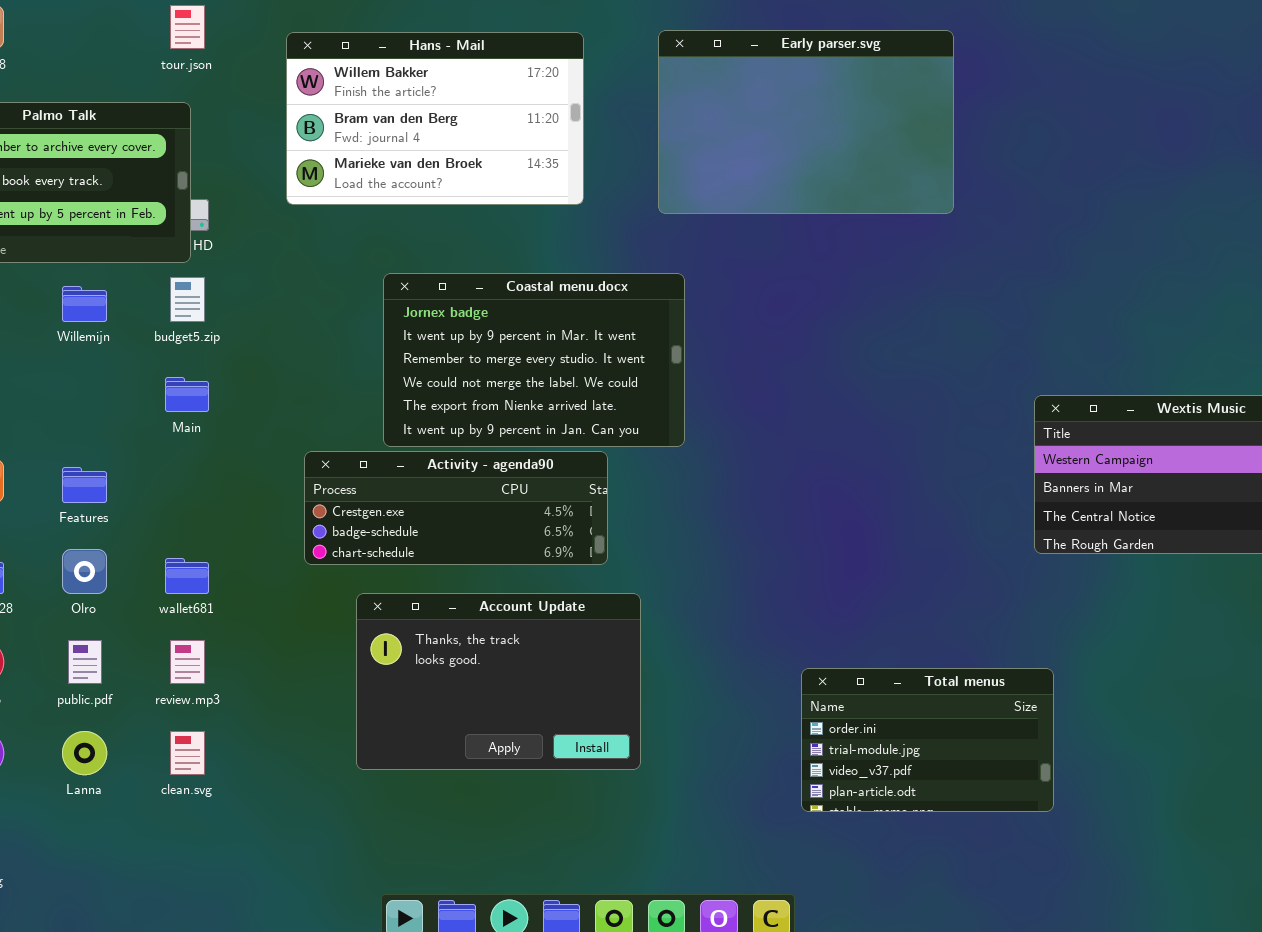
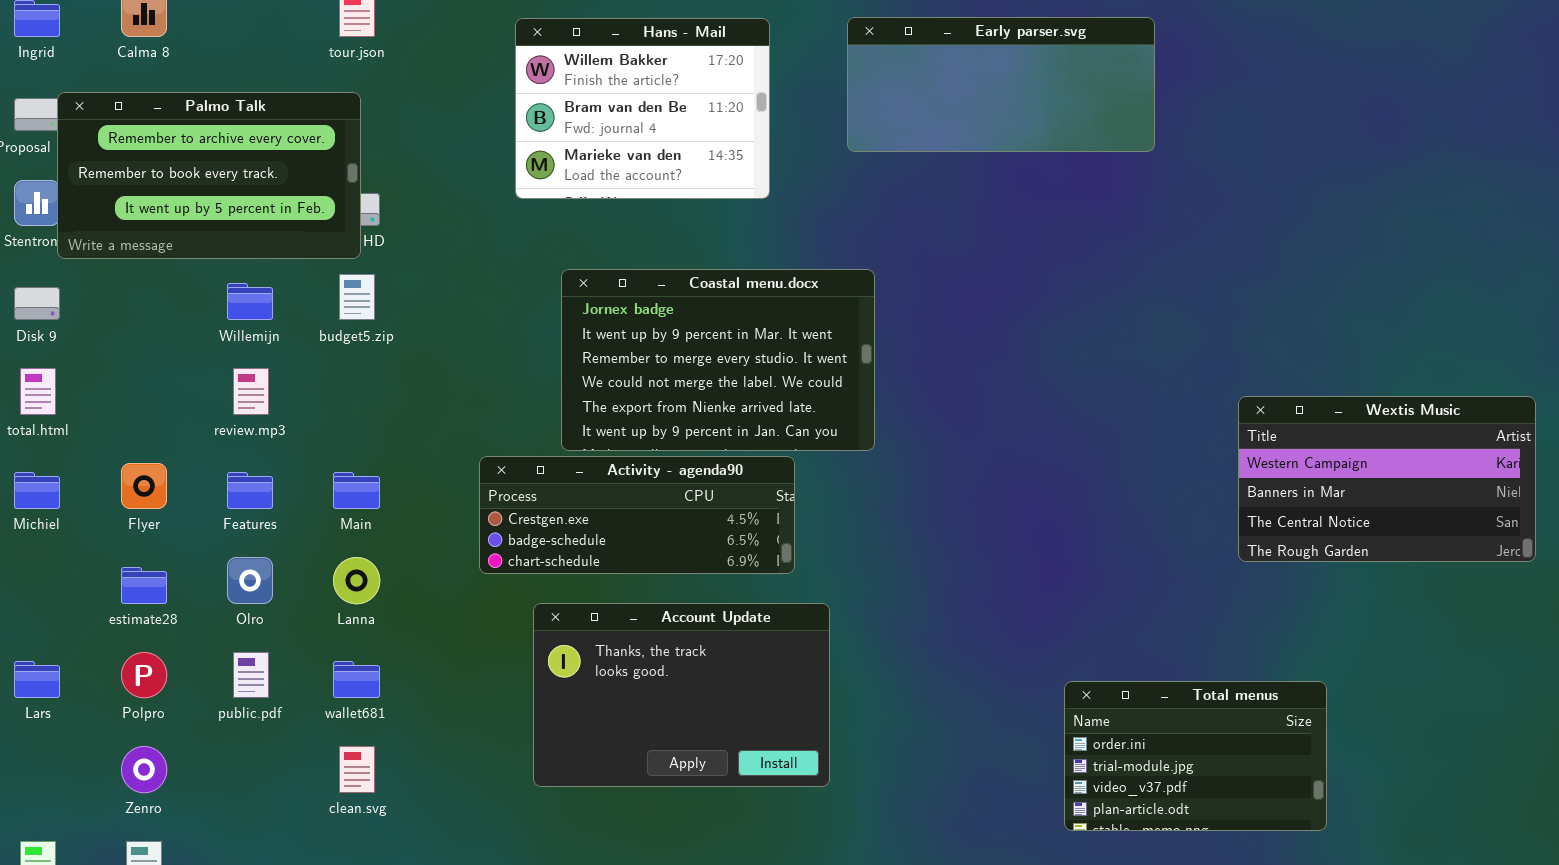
Early parser.svg: [658,30,954,214] -> [847,17,1155,152], resized
Hans - Mail: [286,32,584,205] -> [515,18,770,199], resized
Main: [165,377,209,412] -> [333,472,380,509], moved
wallet681: [165,558,209,594] -> [333,661,380,698], moved
review.mp3: [170,640,205,684] -> [233,368,269,415], moved
Total menus: [801,668,1054,812] -> [1064,681,1327,831], moved
Lanna: [62,731,107,775] -> [333,557,380,604], moved

